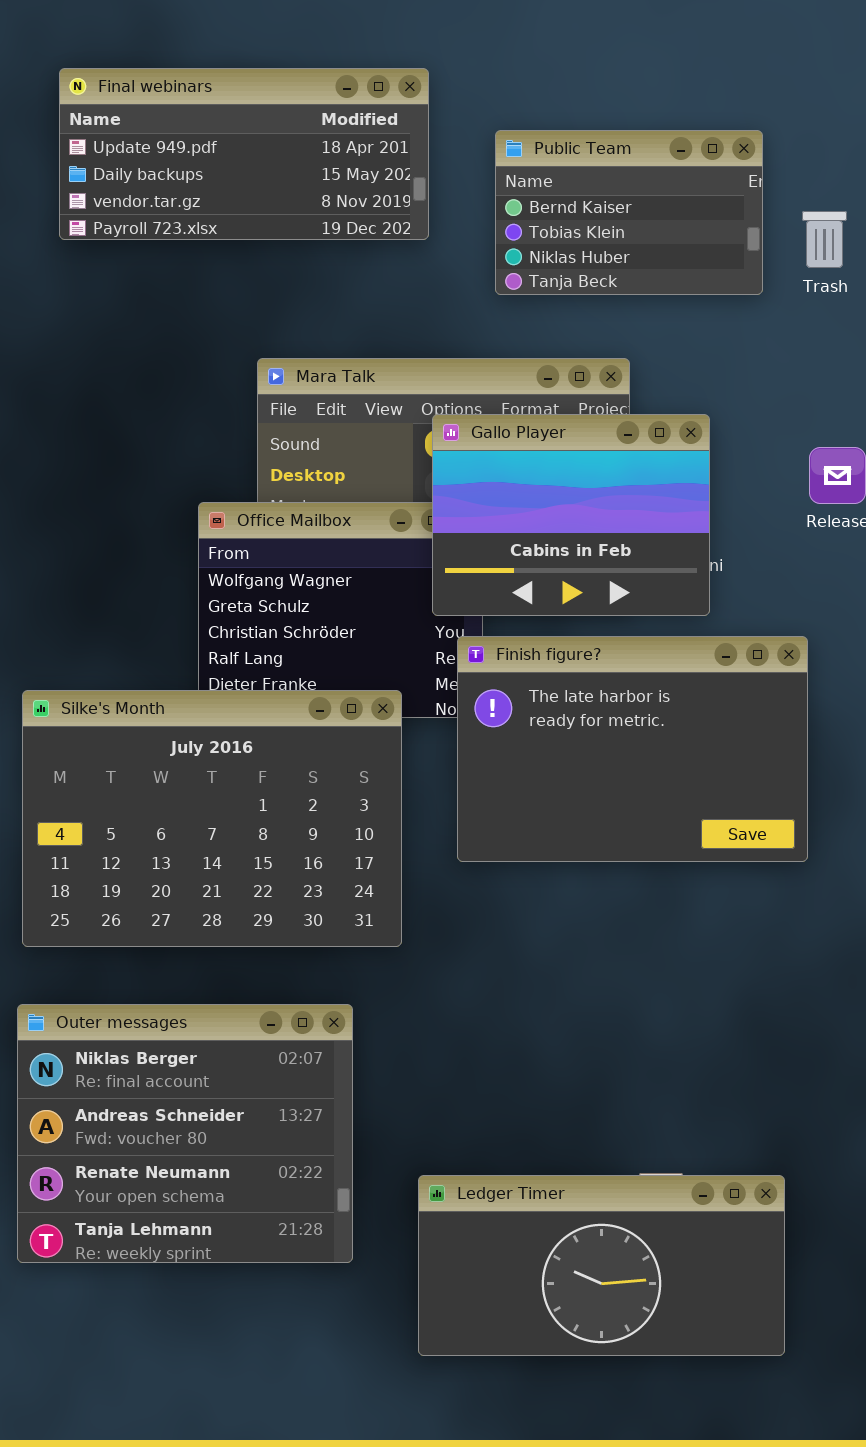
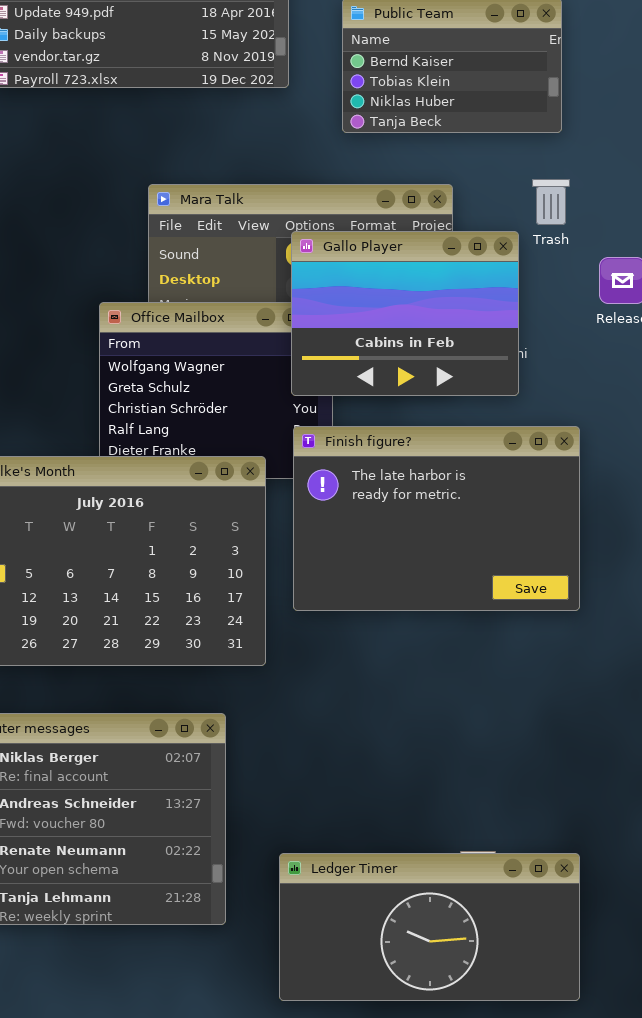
Trash: [802,211,847,268] -> [532,179,570,225], moved
Finish figure?: [457,636,808,862] -> [293,426,580,611], moved

